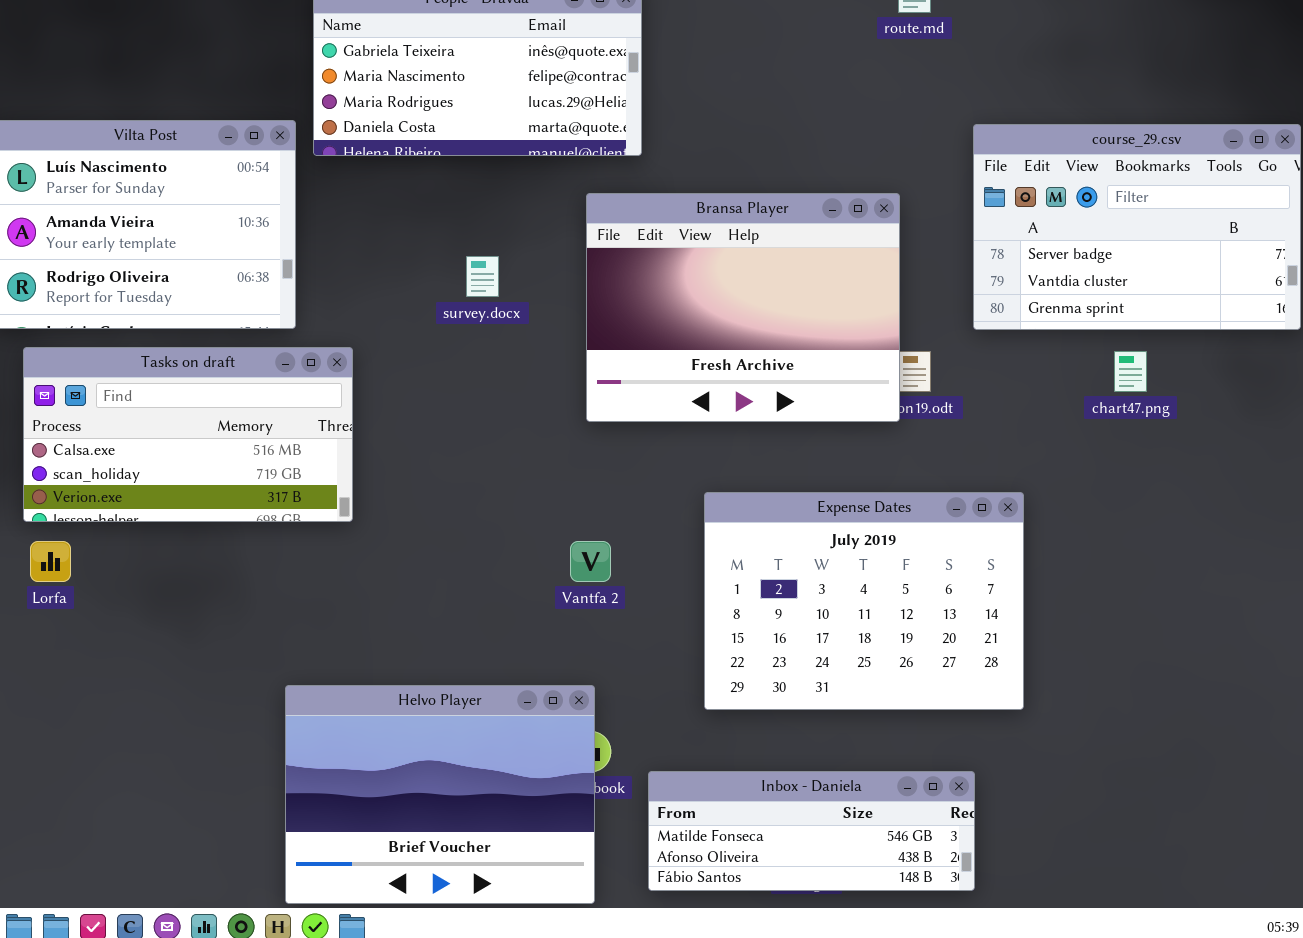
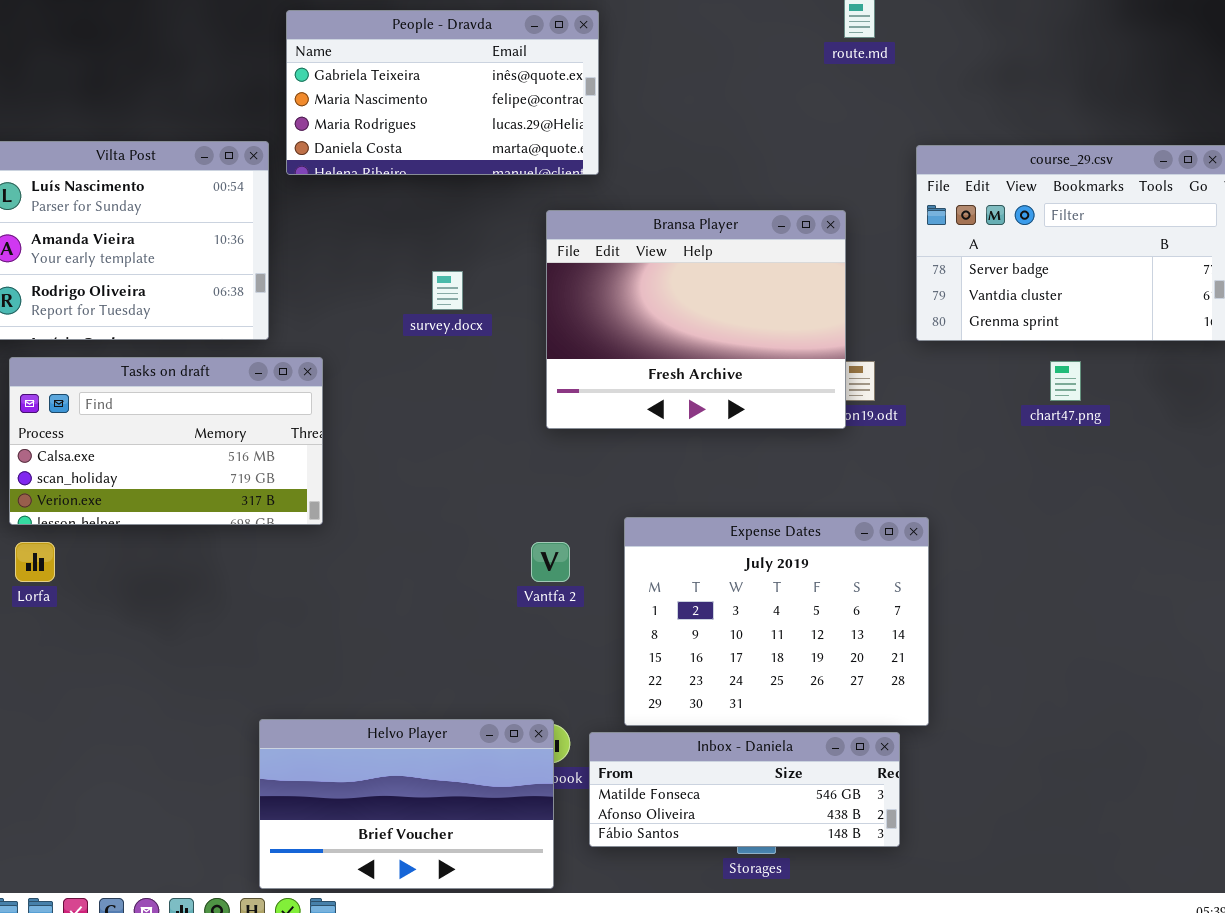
Expense Dates: [704,492,1024,710] -> [624,517,929,726], moved
Helvo Player: [285,685,595,904] -> [259,719,554,889], resized
Inbox - Daniela: [648,771,975,891] -> [589,732,900,847], moved

